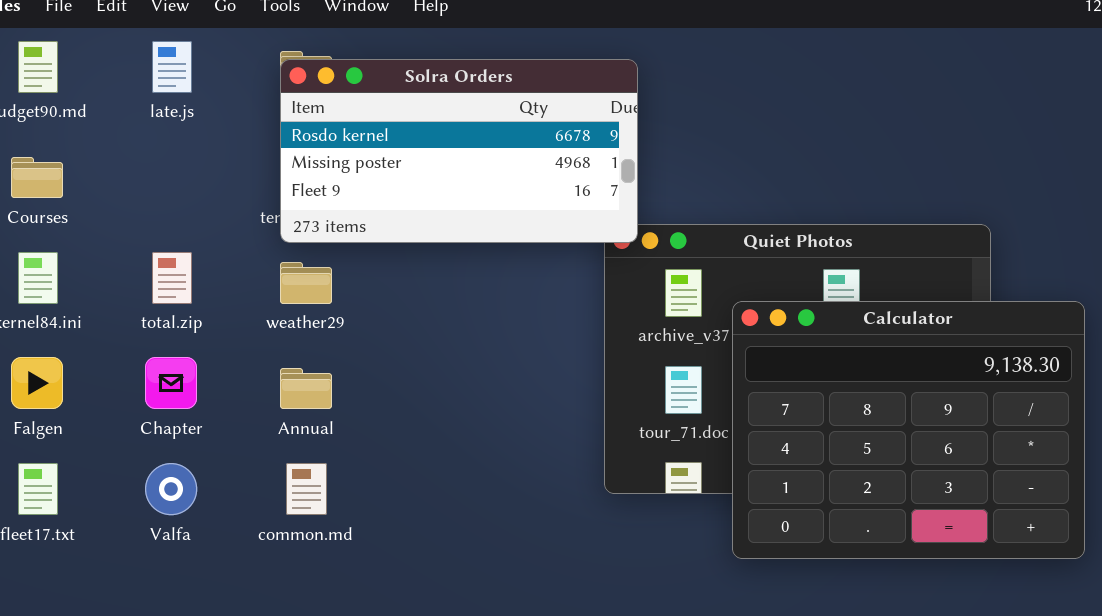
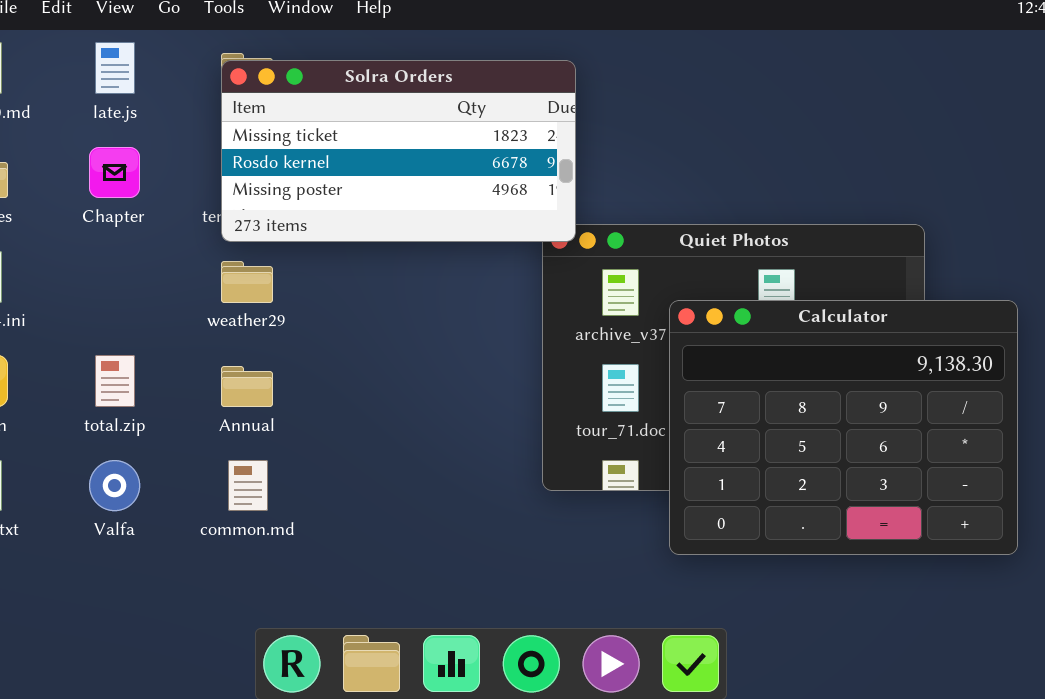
Solra Orders: [280,59,638,243] -> [221,60,576,242], scrolled up 1 row
total.zip: [152,252,192,304] -> [95,355,135,407], moved
Chapter: [145,357,197,409] -> [89,147,140,198], moved

